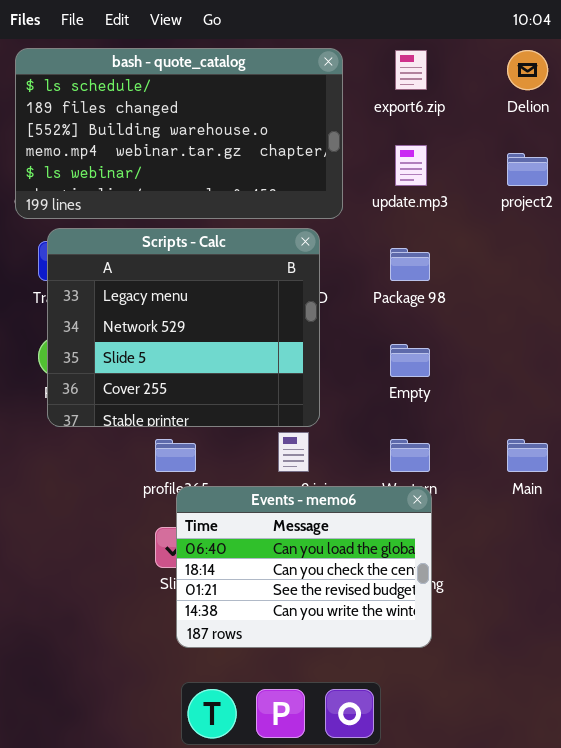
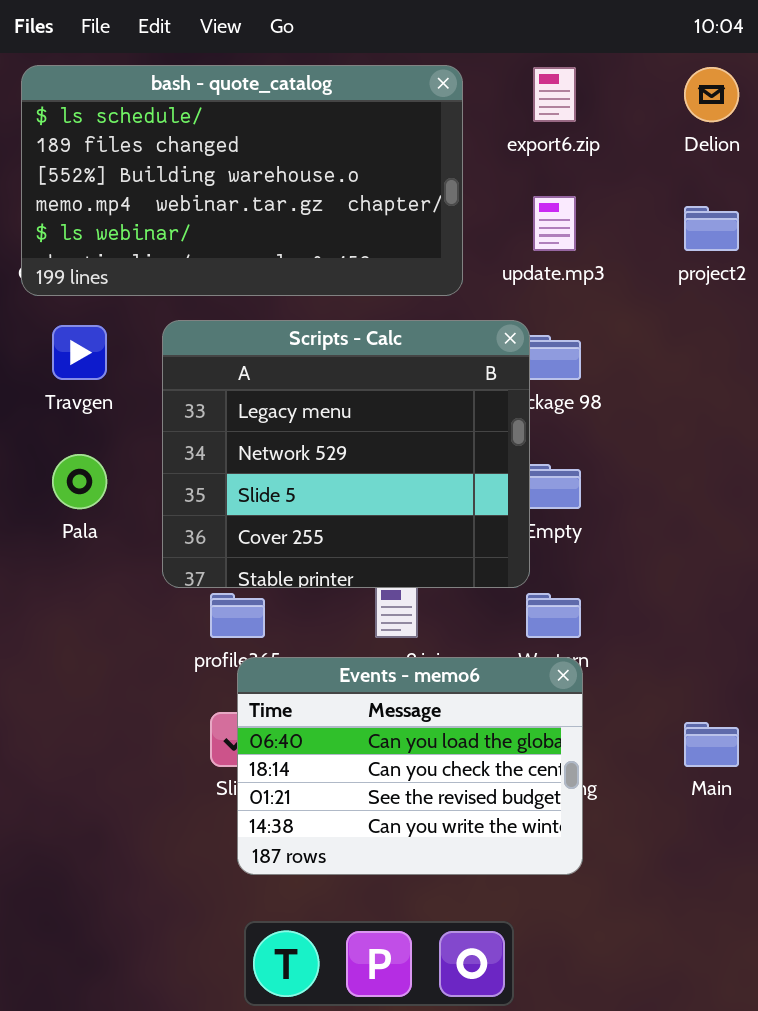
Scripts - Calc: [47,228,320,427] -> [162,320,530,588], moved
Main: [507,439,548,472] -> [684,722,739,767], moved

